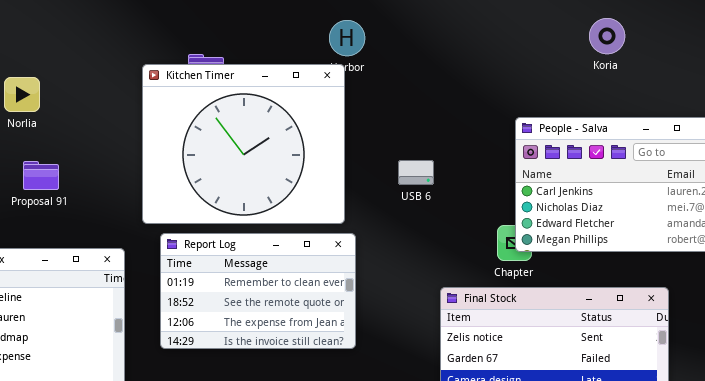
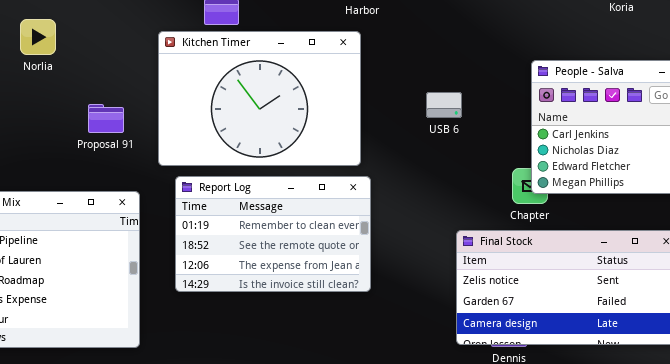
Kitchen Timer: [142,64,345,224] -> [158,31,361,166], resized
USB 6: [398,160,434,185] -> [426,92,462,118], moved
Proposal 91: [23,161,59,190] -> [88,104,124,133], moved

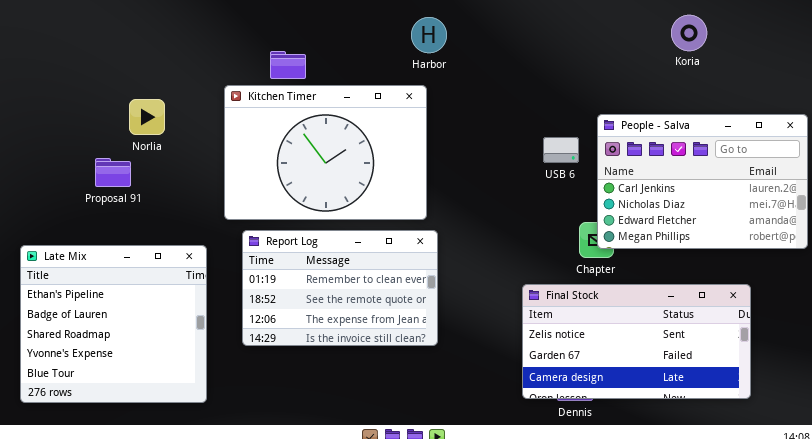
Norlia: [20,19,56,55] -> [129,99,165,135], moved
USB 6: [426,92,462,118] -> [543,137,579,163], moved
Proposal 91: [88,104,124,133] -> [95,158,131,187], moved

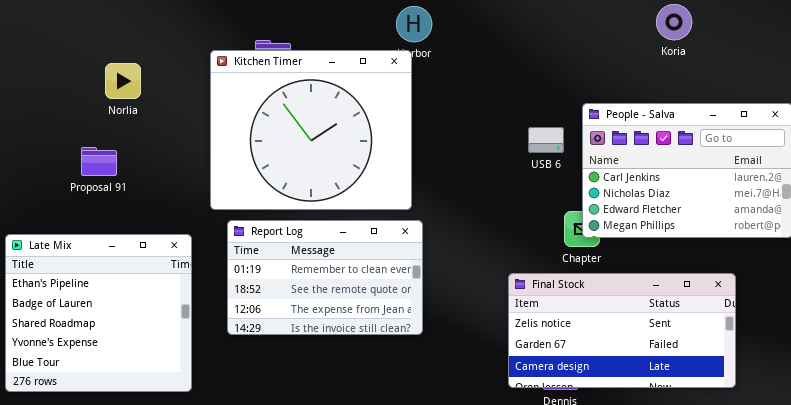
Kitchen Timer: [224,85,427,220] -> [210,50,412,210], resized
Norlia: [129,99,165,135] -> [105,63,141,99], moved

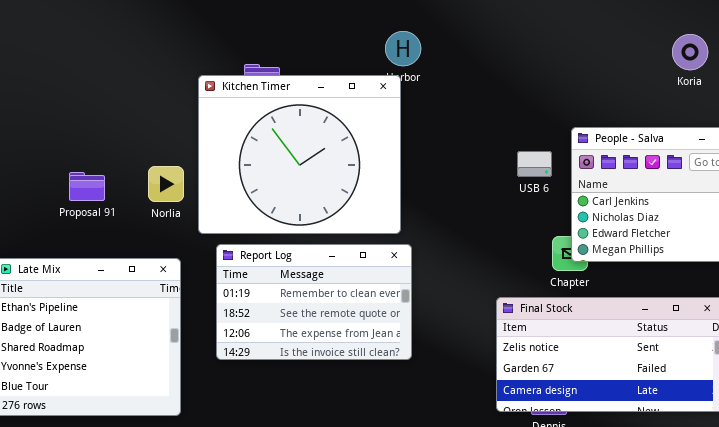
Koria: [656,4,692,40] -> [672,34,708,70], moved
Norlia: [105,63,141,99] -> [148,166,184,202], moved

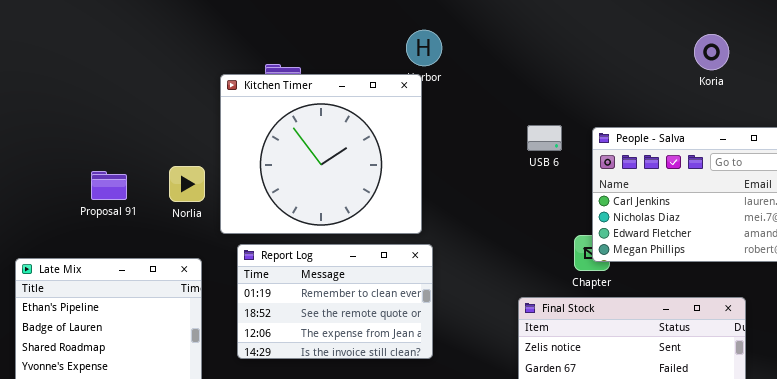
USB 6: [517,151,552,177] -> [527,125,562,151], moved

